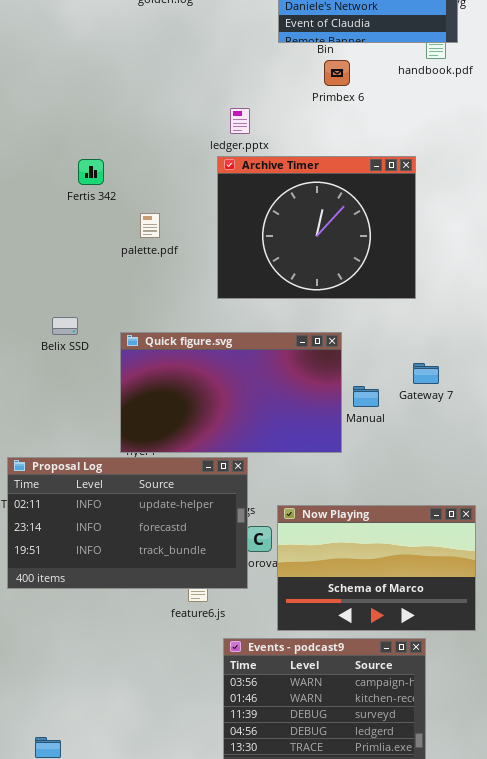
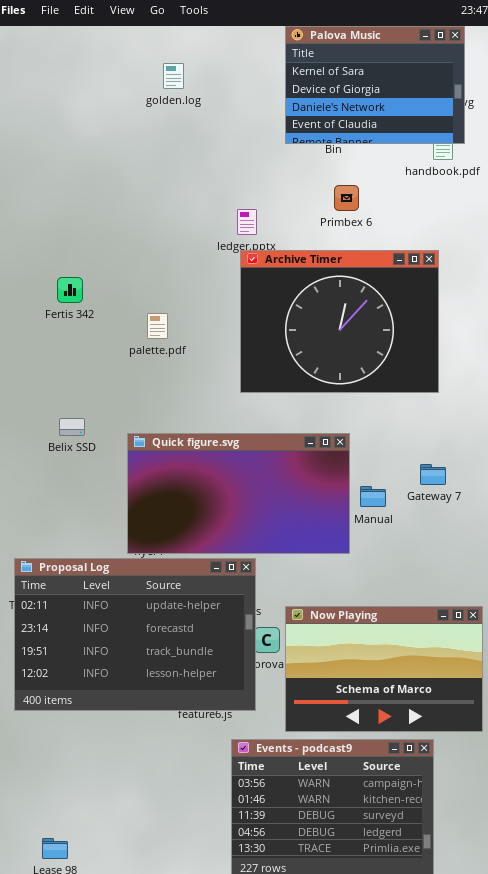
Primbex 6: [324,60,350,86] -> [334,185,359,211], moved
Archive Timer: [217,156,416,299] -> [240,250,439,393], moved
Fertis 342: [78,159,104,185] -> [57,277,83,303], moved
Proposal Log: [7,457,248,589] -> [14,558,256,711], resized

